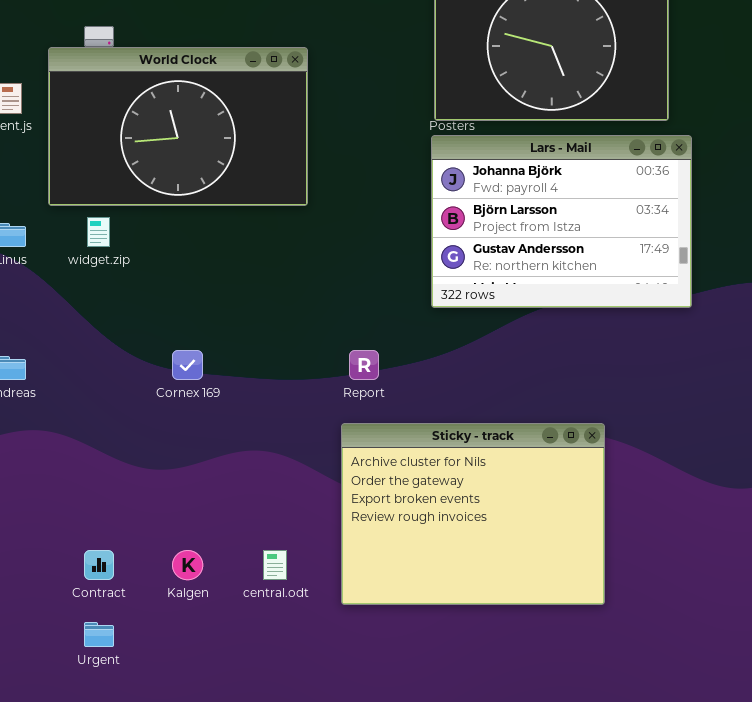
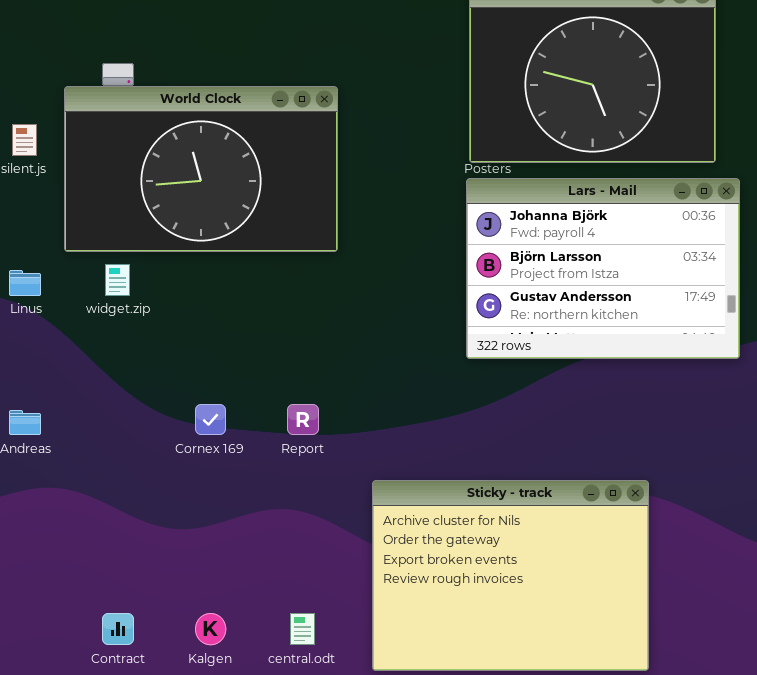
Report: [349,350,379,380] -> [287,404,319,435], moved

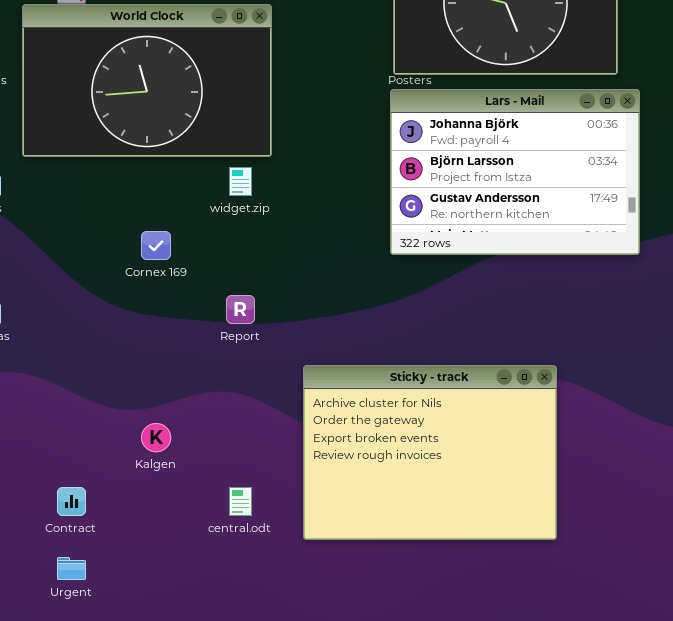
widget.zip: [105,264,130,296] -> [229,167,252,196], moved
Cornex 169: [195,404,226,435] -> [141,231,171,260], moved
Kalgen: [195,613,226,645] -> [141,423,171,452], moved

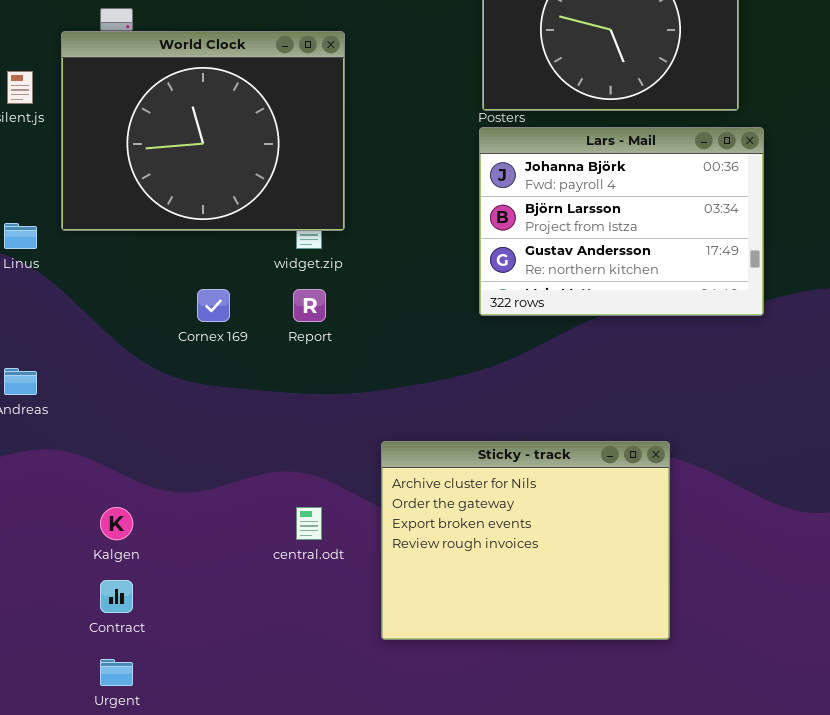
World Clock: [22,4,272,157] -> [61,31,345,231], resized
Report: [226,295,255,324] -> [293,289,326,322], moved
Kalgen: [141,423,171,452] -> [100,507,133,540], moved
central.odt: [229,487,252,516] -> [296,507,322,540], moved

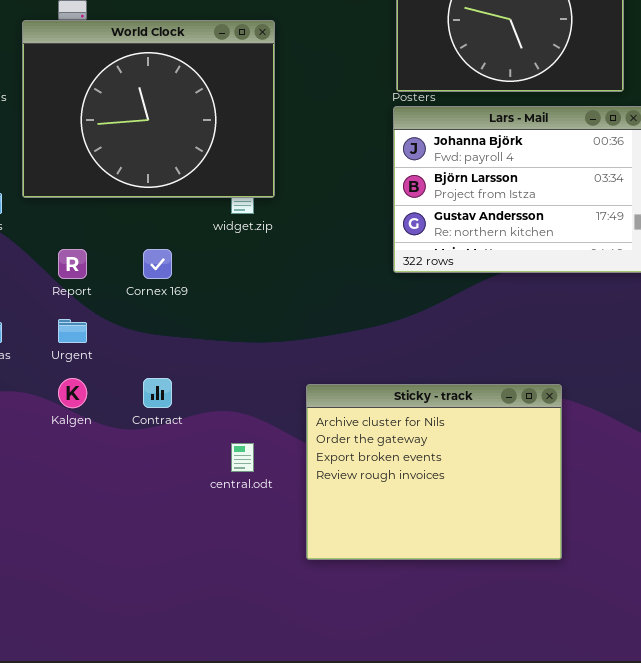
Report: [293,289,326,322] -> [58,249,87,279], moved
Kalgen: [100,507,133,540] -> [58,378,87,408], moved
Contract: [100,580,133,613] -> [143,378,172,408], moved
Urgent: [100,659,133,686] -> [58,319,87,343], moved

